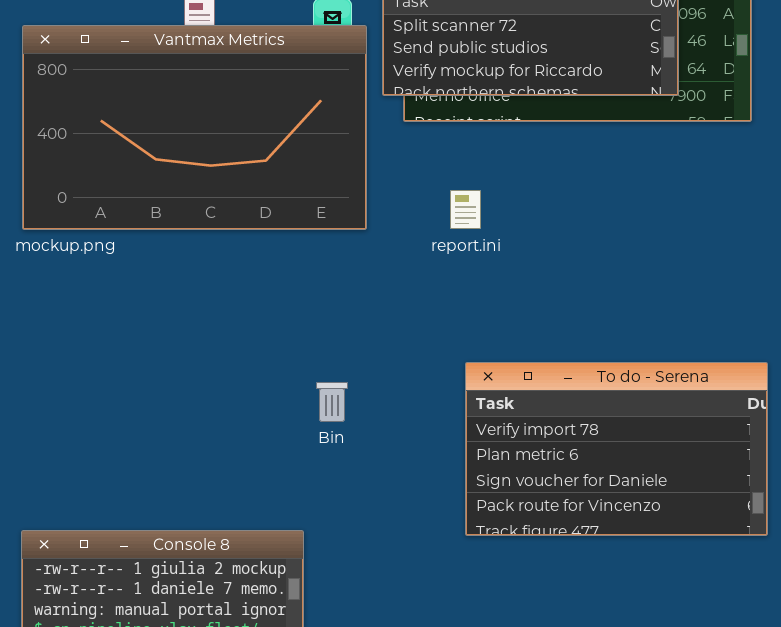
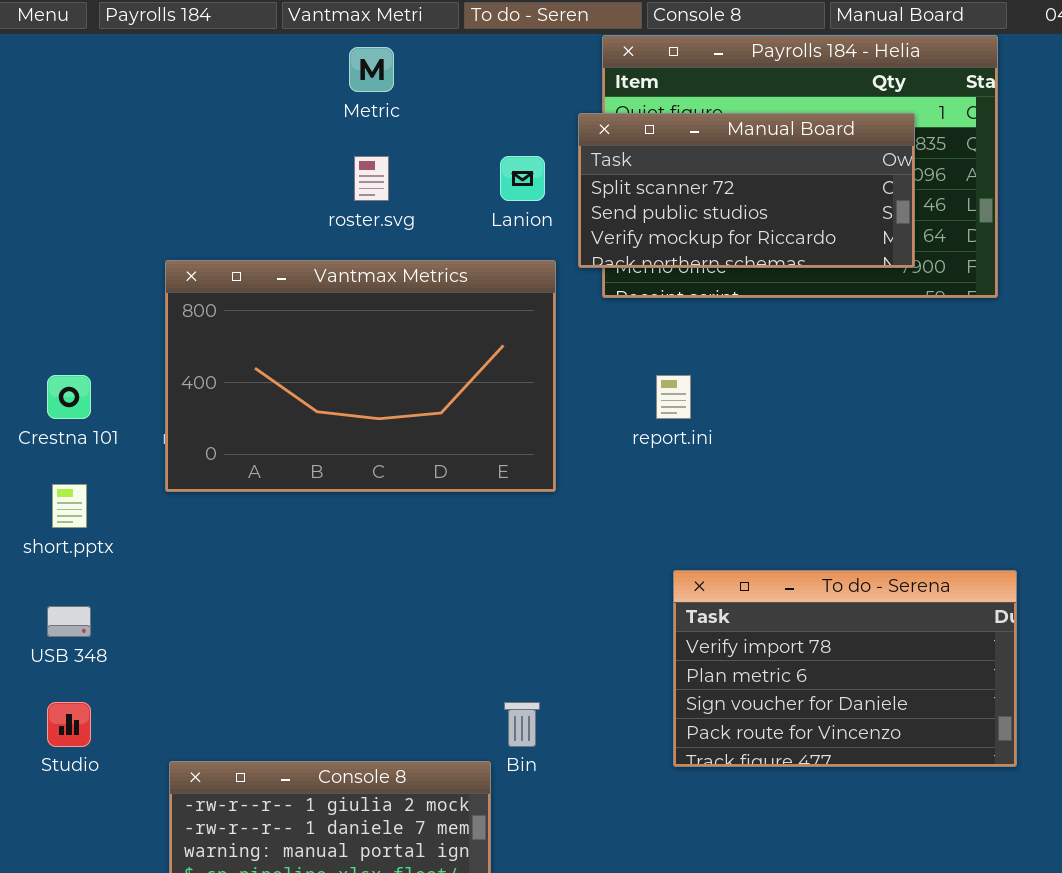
Vantmax Metrics: [22,25,367,230] -> [165,260,556,492], moved
Bin: [316,382,348,422] -> [504,702,540,747], moved

